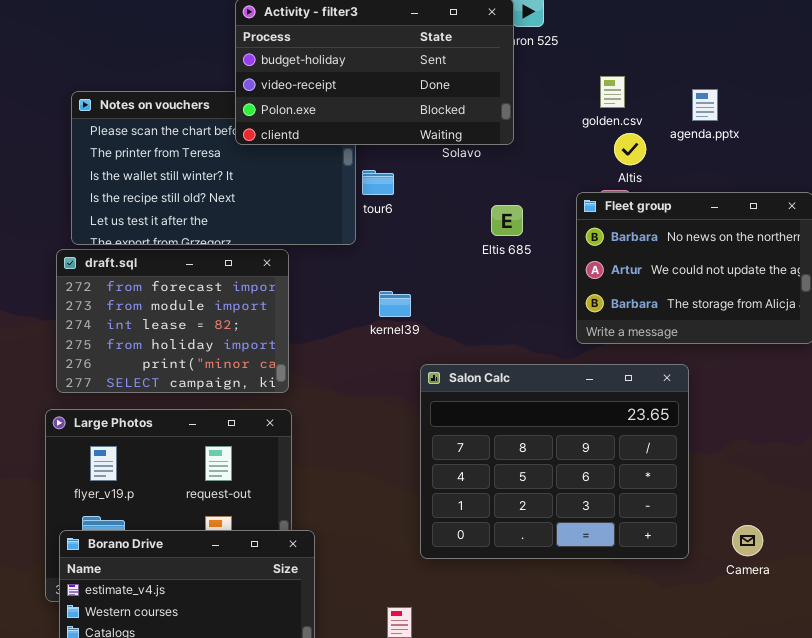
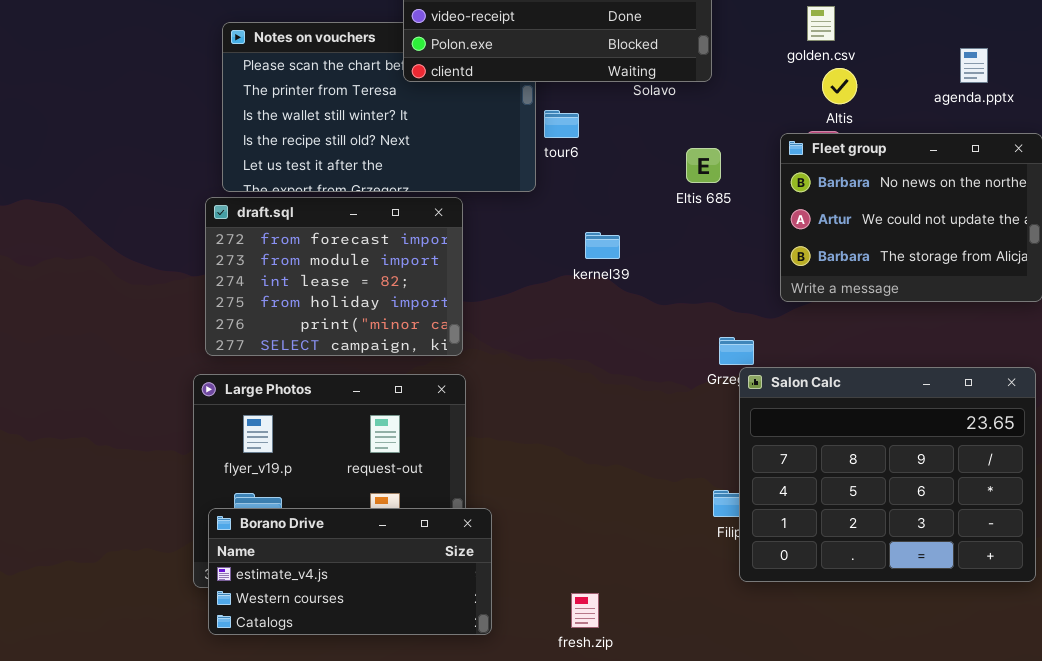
agenda.pptx: [692,89,718,121] -> [960,48,988,83], moved
kernel39: [379,291,411,317] -> [585,232,620,259], moved
Salon Calc: [420,364,689,559] -> [739,367,1036,582], moved

